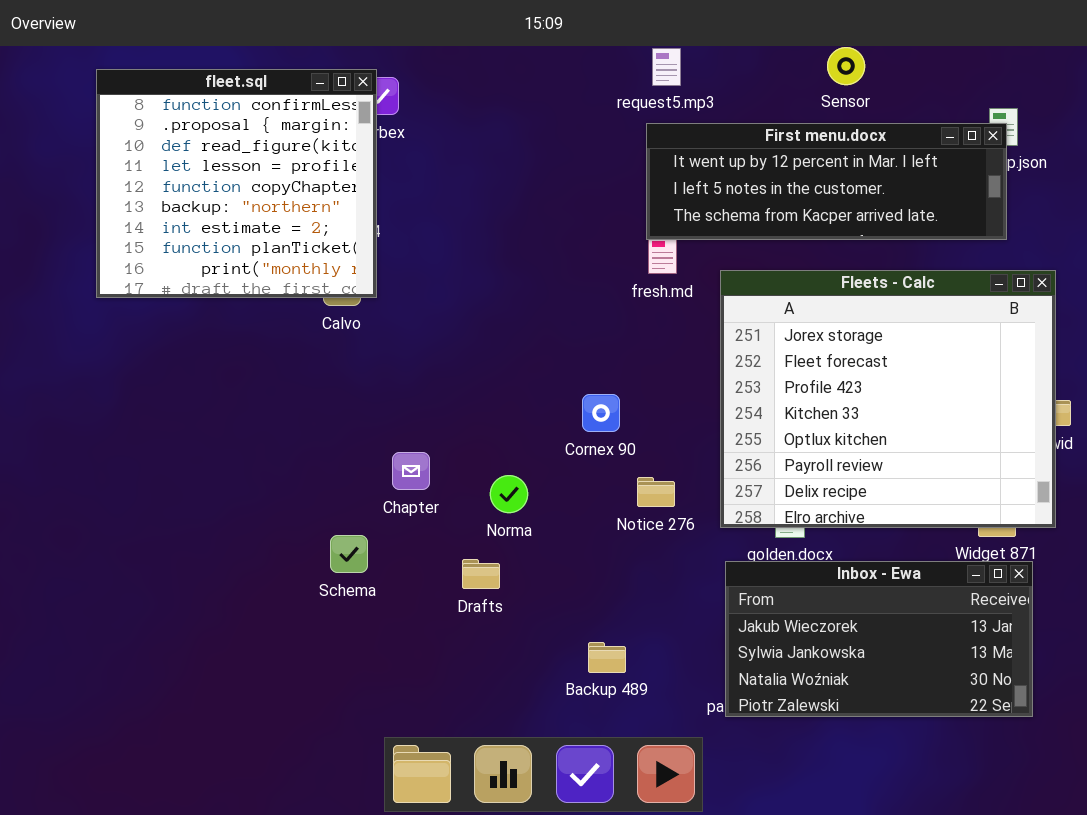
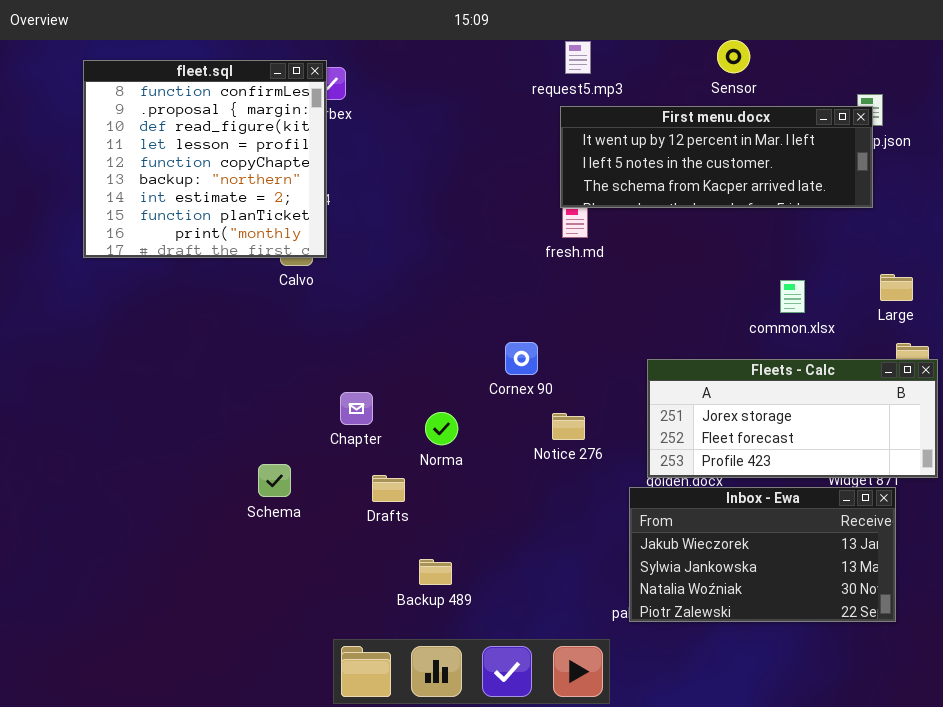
Fleets - Calc: [720,270,1056,528] -> [647,359,938,478], moved, resized
Schema: [330,535,368,573] -> [258,464,291,497], moved
Drafts: [462,559,500,589] -> [372,475,405,502], moved
Backup 489: [588,642,626,673] -> [419,559,452,585], moved

